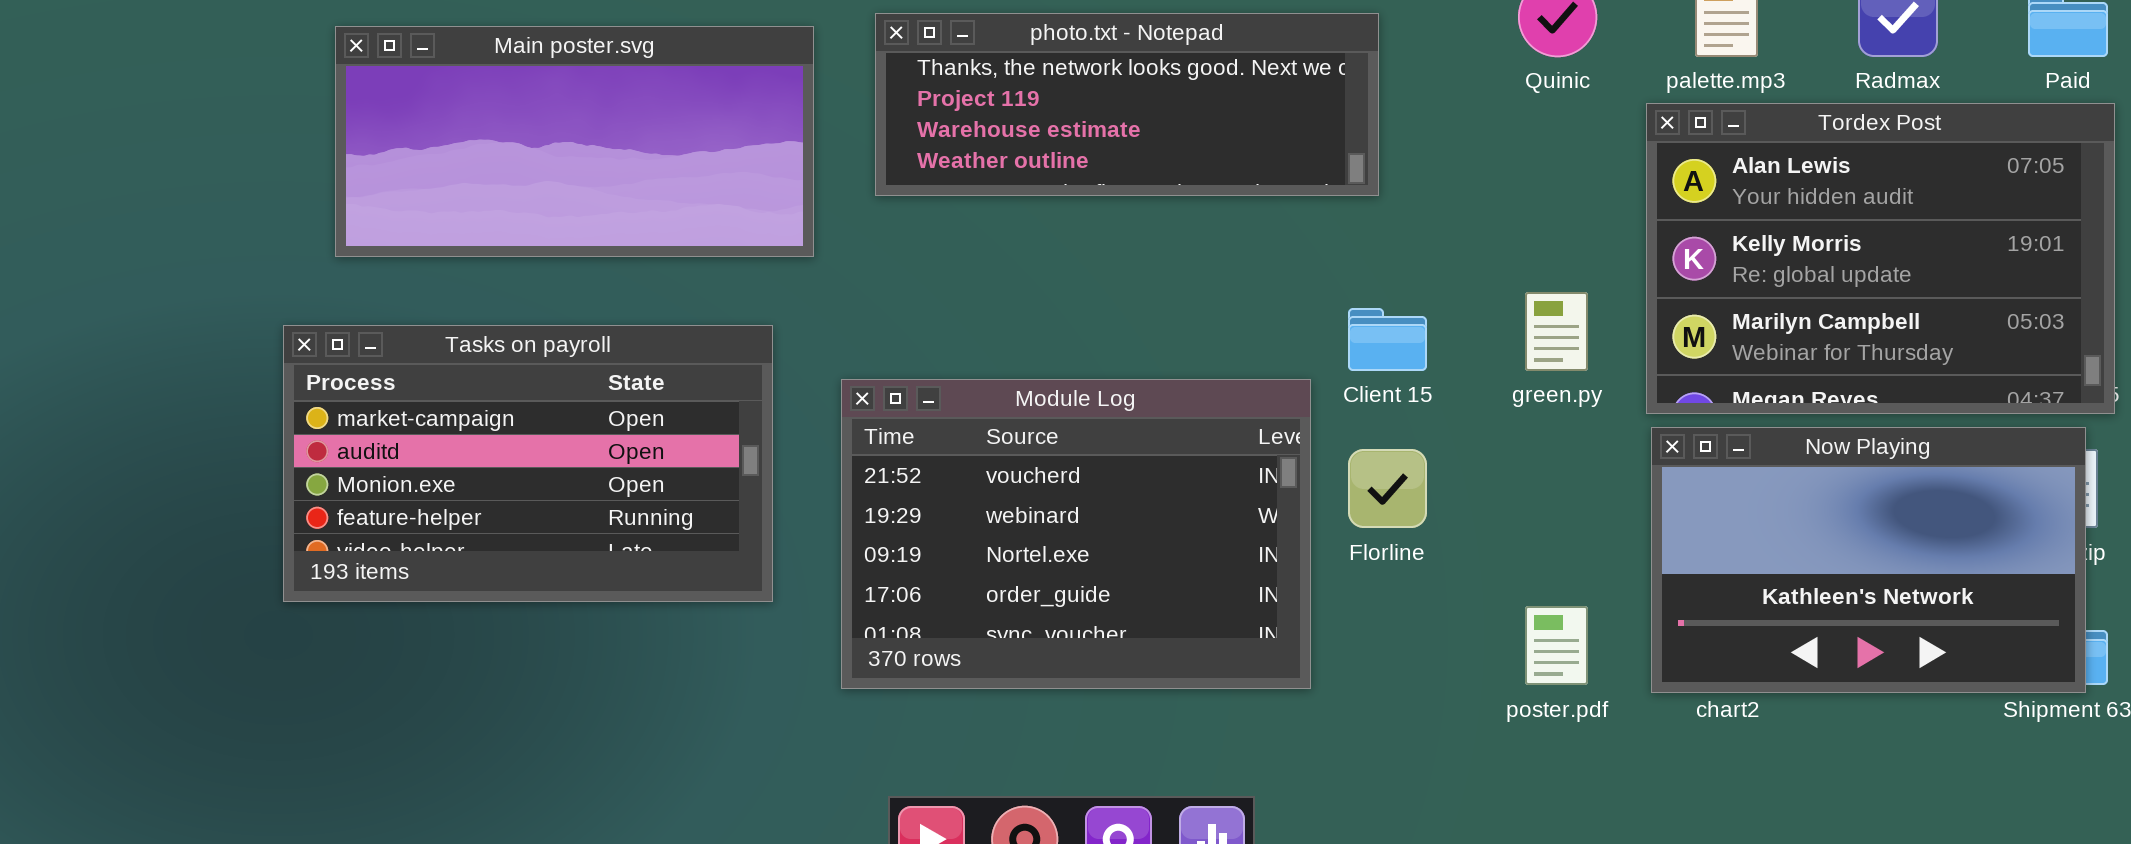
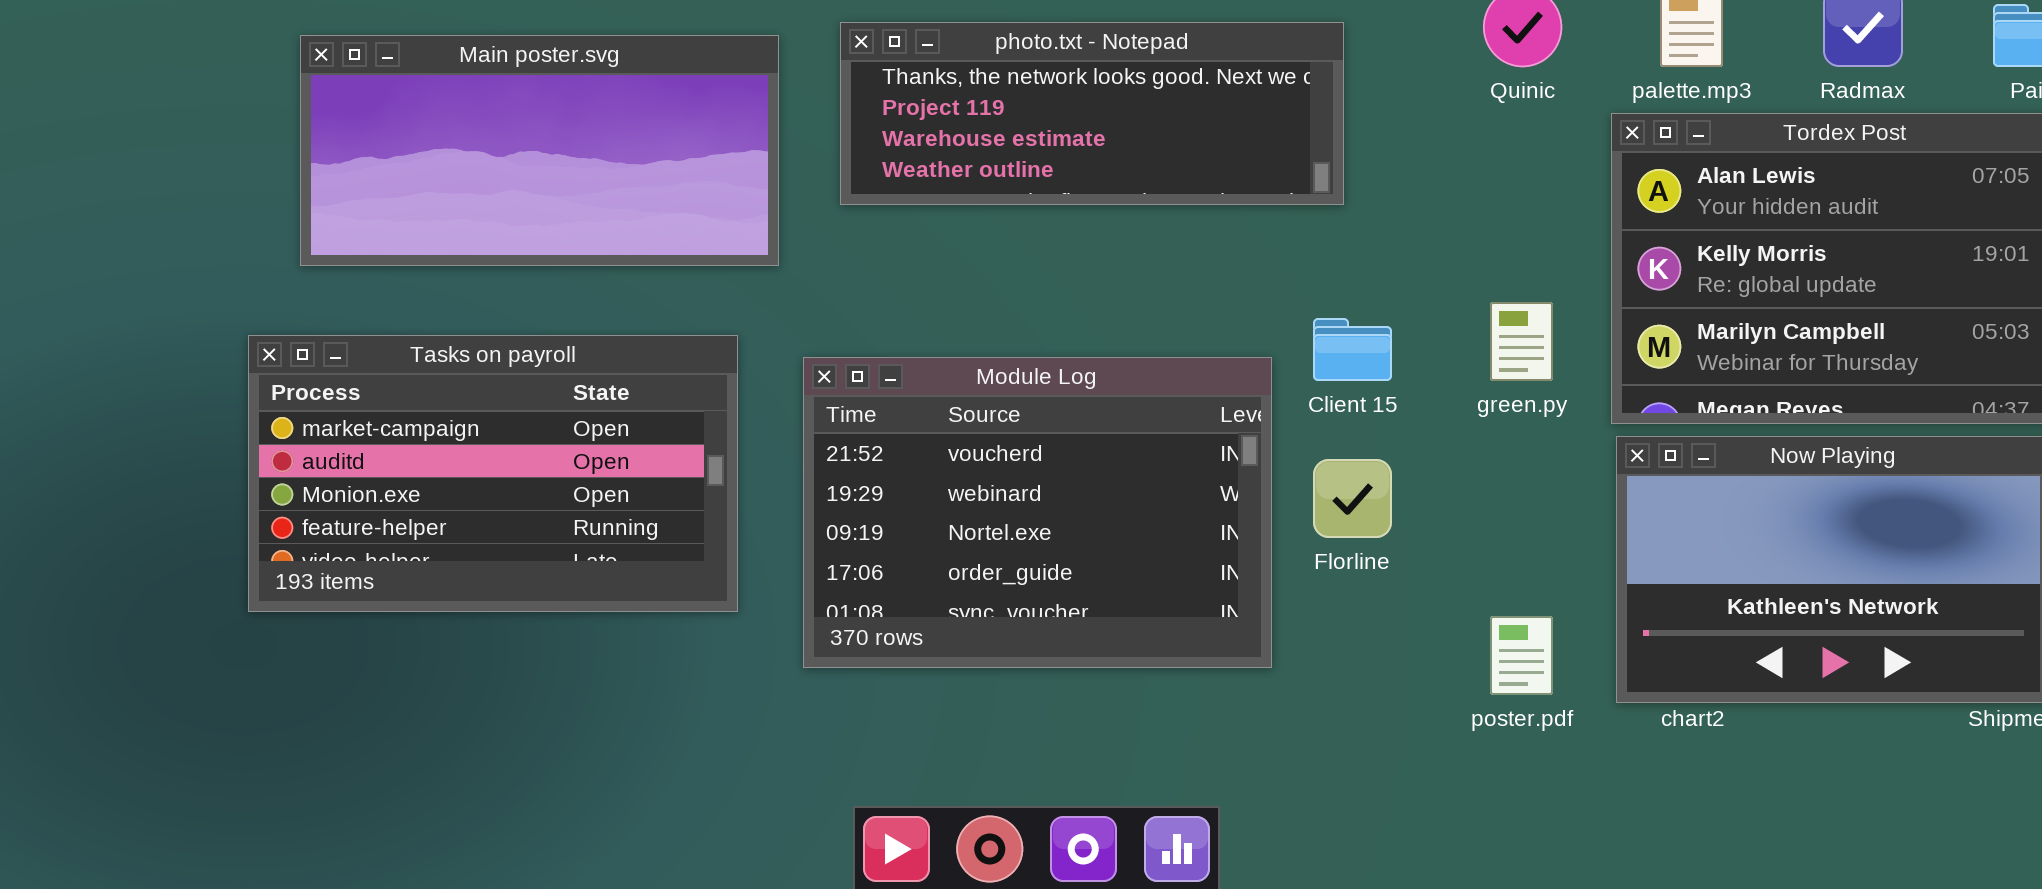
Module Log: [841,379,1311,689] -> [803,357,1272,668], moved

